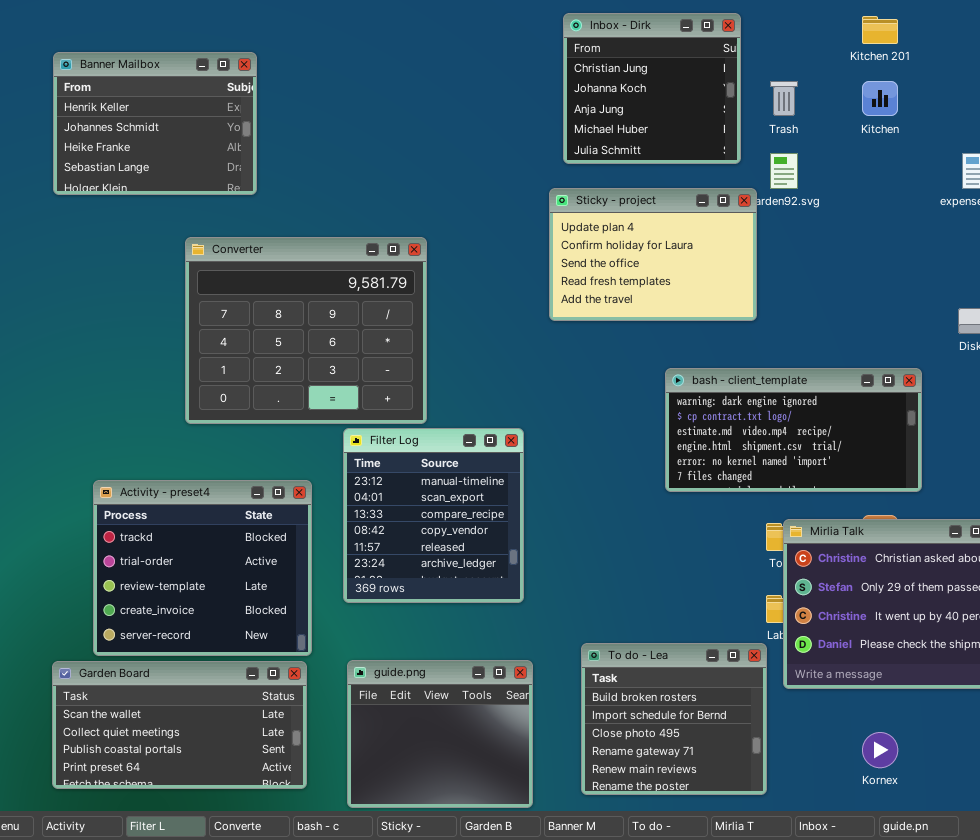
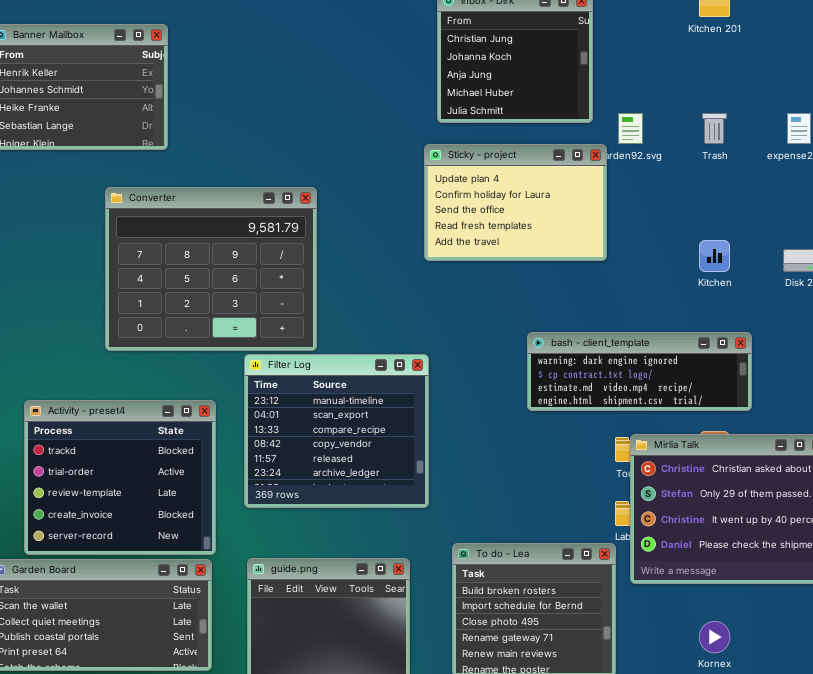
Trash: [770,81,798,116] -> [702,113,727,144], moved
Kitchen: [862,81,898,116] -> [699,240,730,272], moved
bash - client_template: [665,368,922,492] -> [527,332,752,411], resized
Filter Log: [343,428,524,603] -> [244,354,429,508], resized

